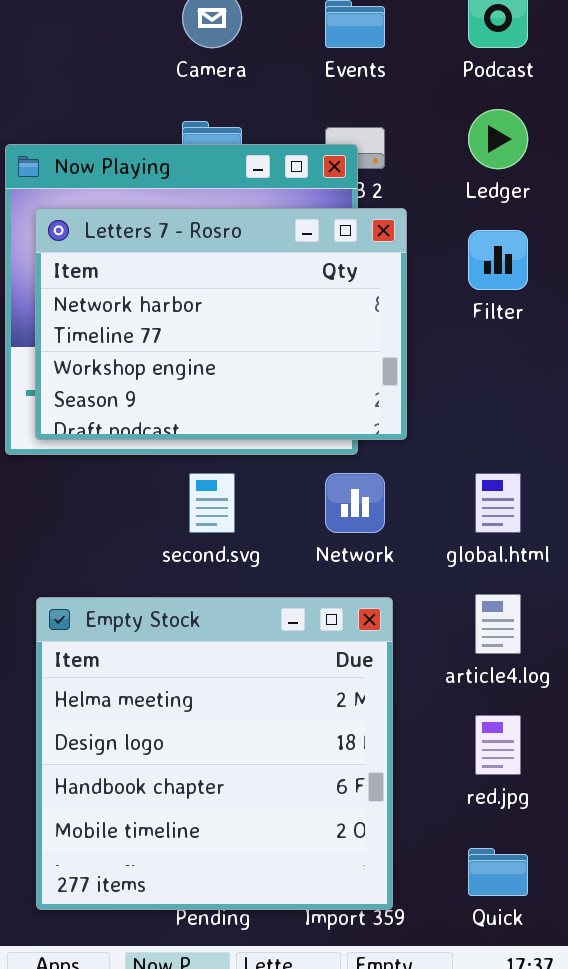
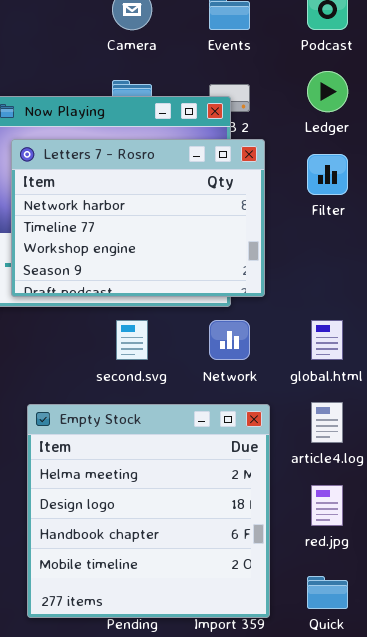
Empty Stock: [36,597,393,910] -> [27,404,270,618], moved

